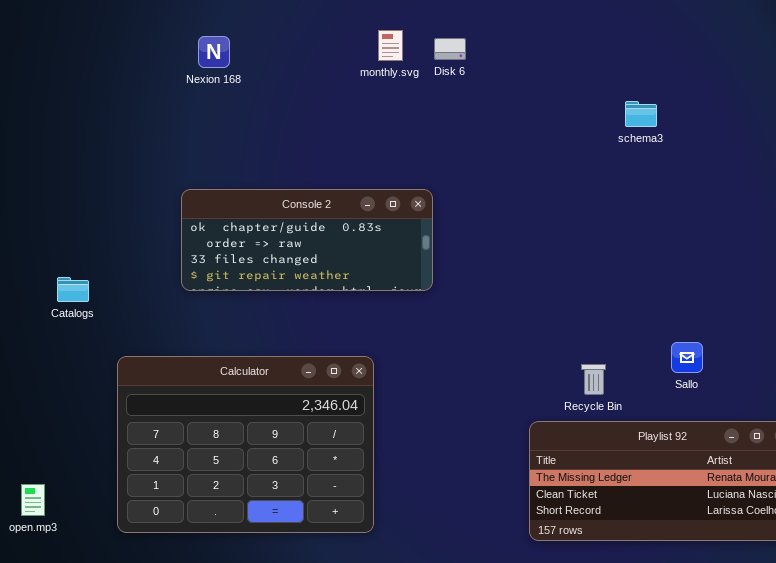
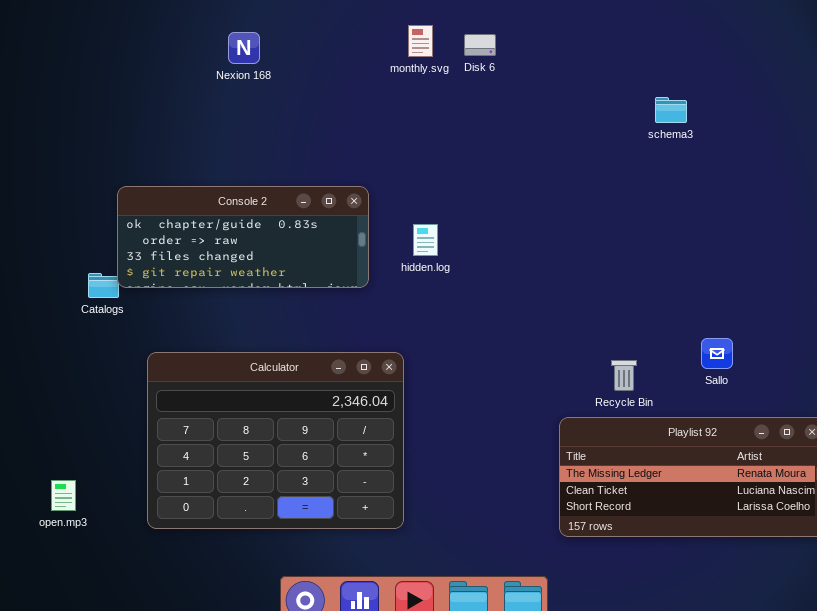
Console 2: [181,189,433,291] -> [117,186,369,288], moved

